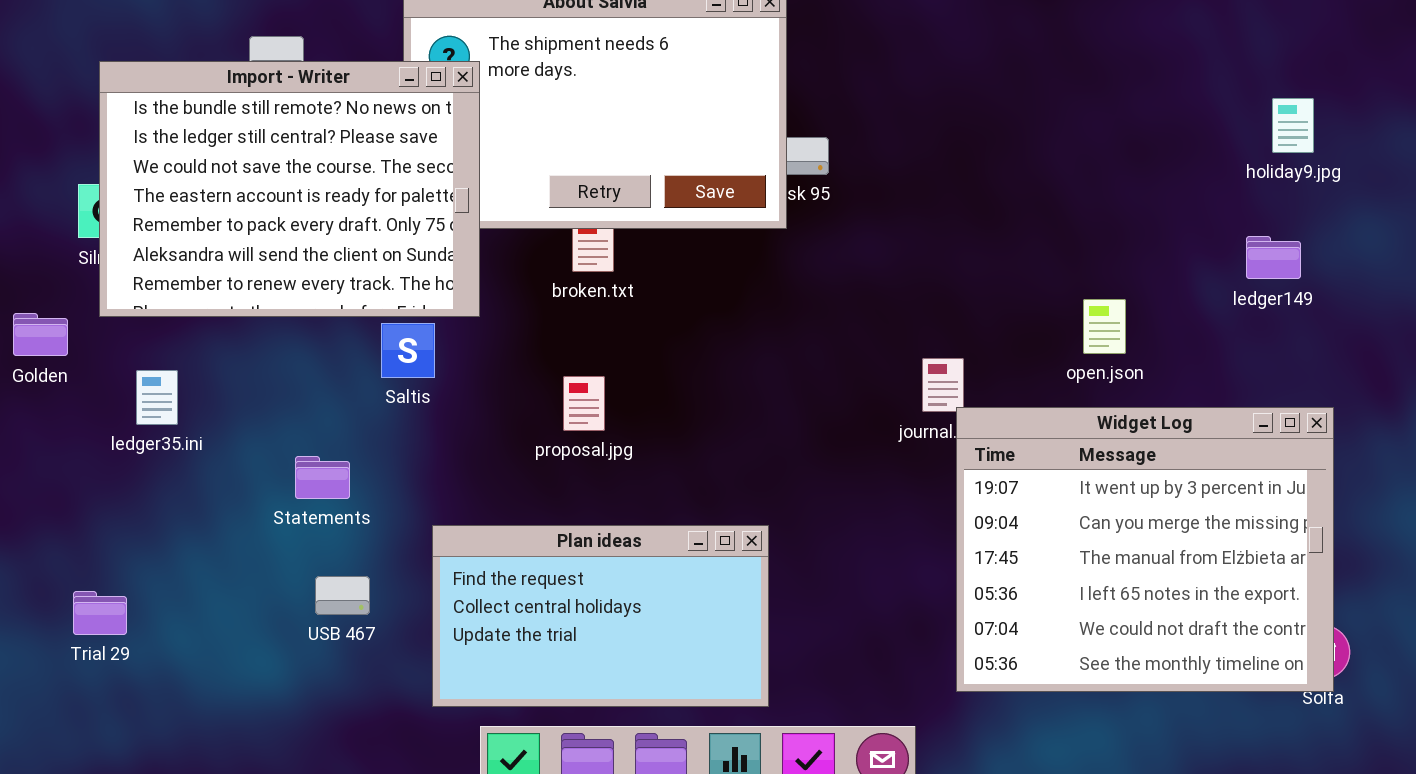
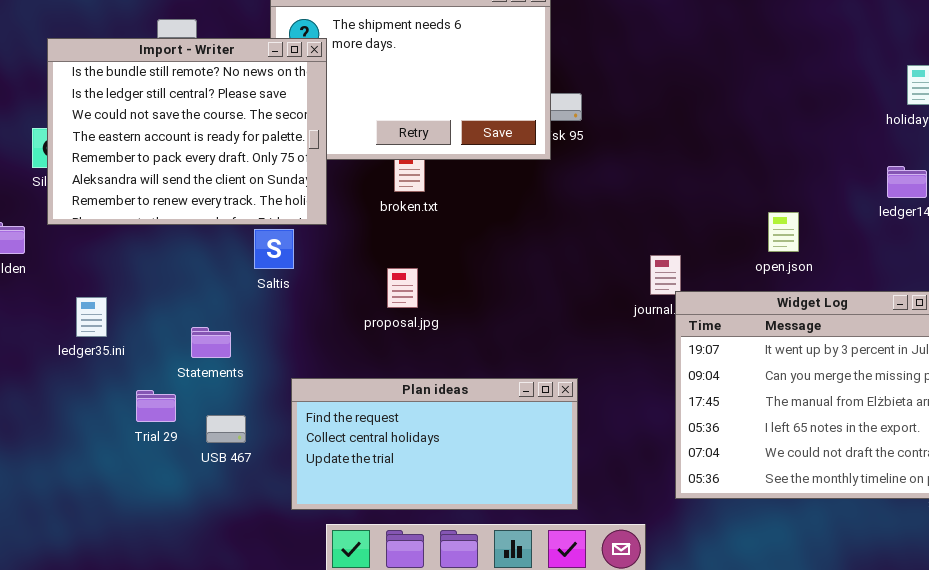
ledger35.ini: [136,370,178,425] -> [76,297,107,337], moved
Plan ideas: [432,525,769,707] -> [291,378,578,510], resized
Trial 29: [73,591,127,635] -> [136,390,176,422], moved

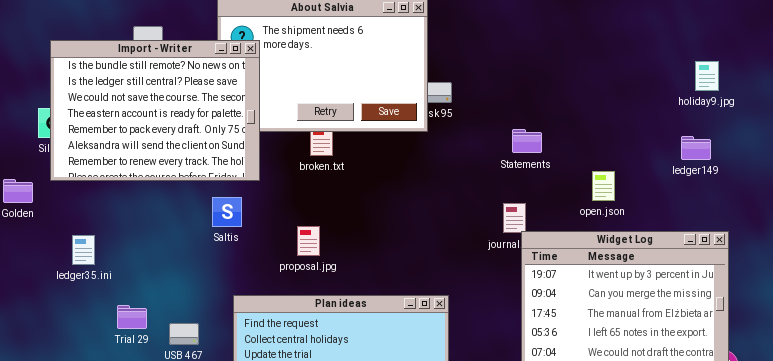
Saltis: [254,229,294,269] -> [212,197,242,227], moved
proposal.jpg: [387,268,418,308] -> [297,226,320,256], moved
Statements: [191,327,231,358] -> [512,129,542,153], moved

